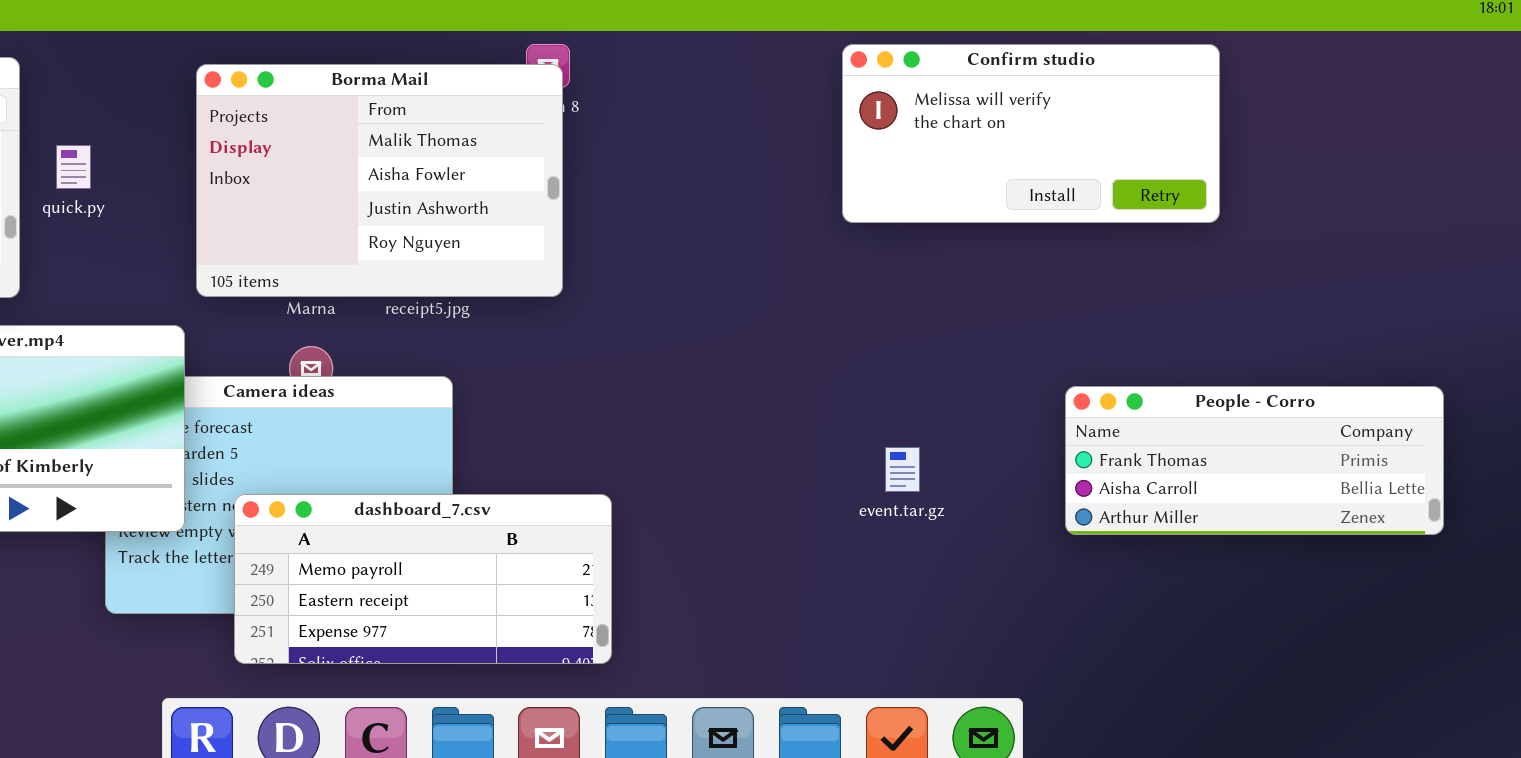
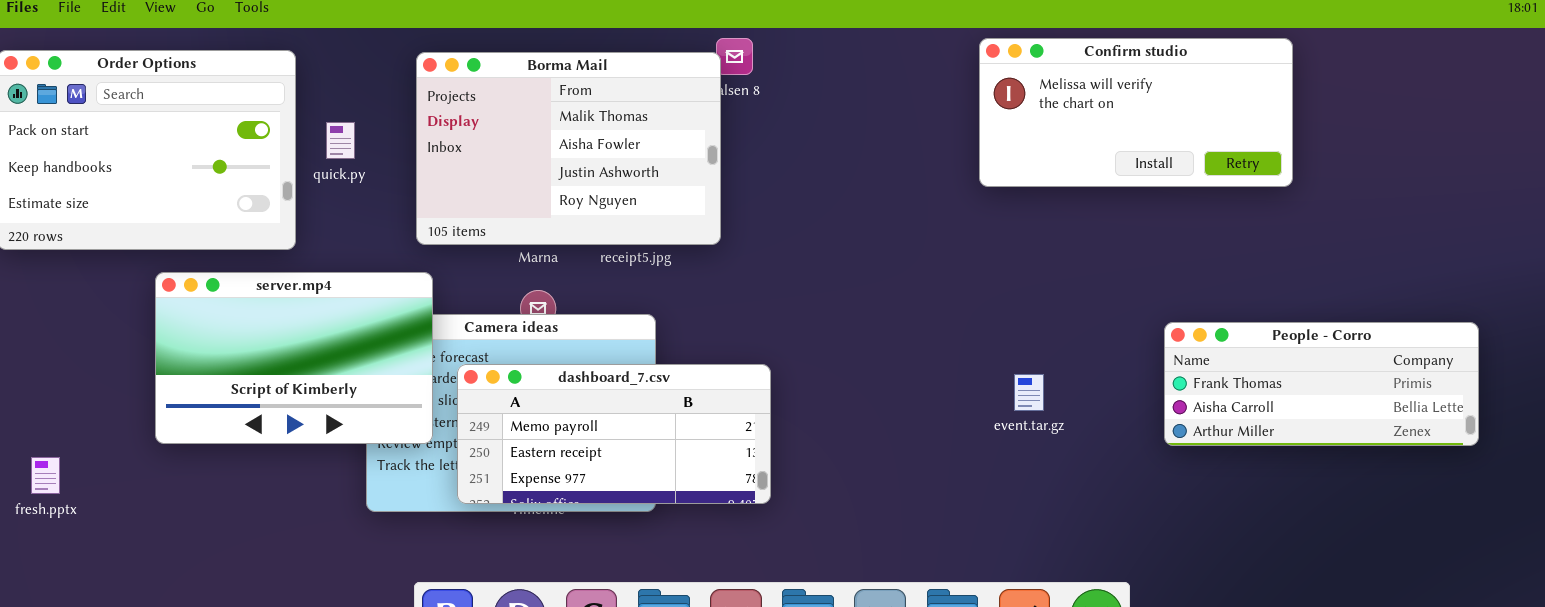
Borma Mail: [196,64,563,297] -> [416,52,721,245], moved
dashboard_7.csv: [234,494,612,664] -> [457,364,771,504], moved

